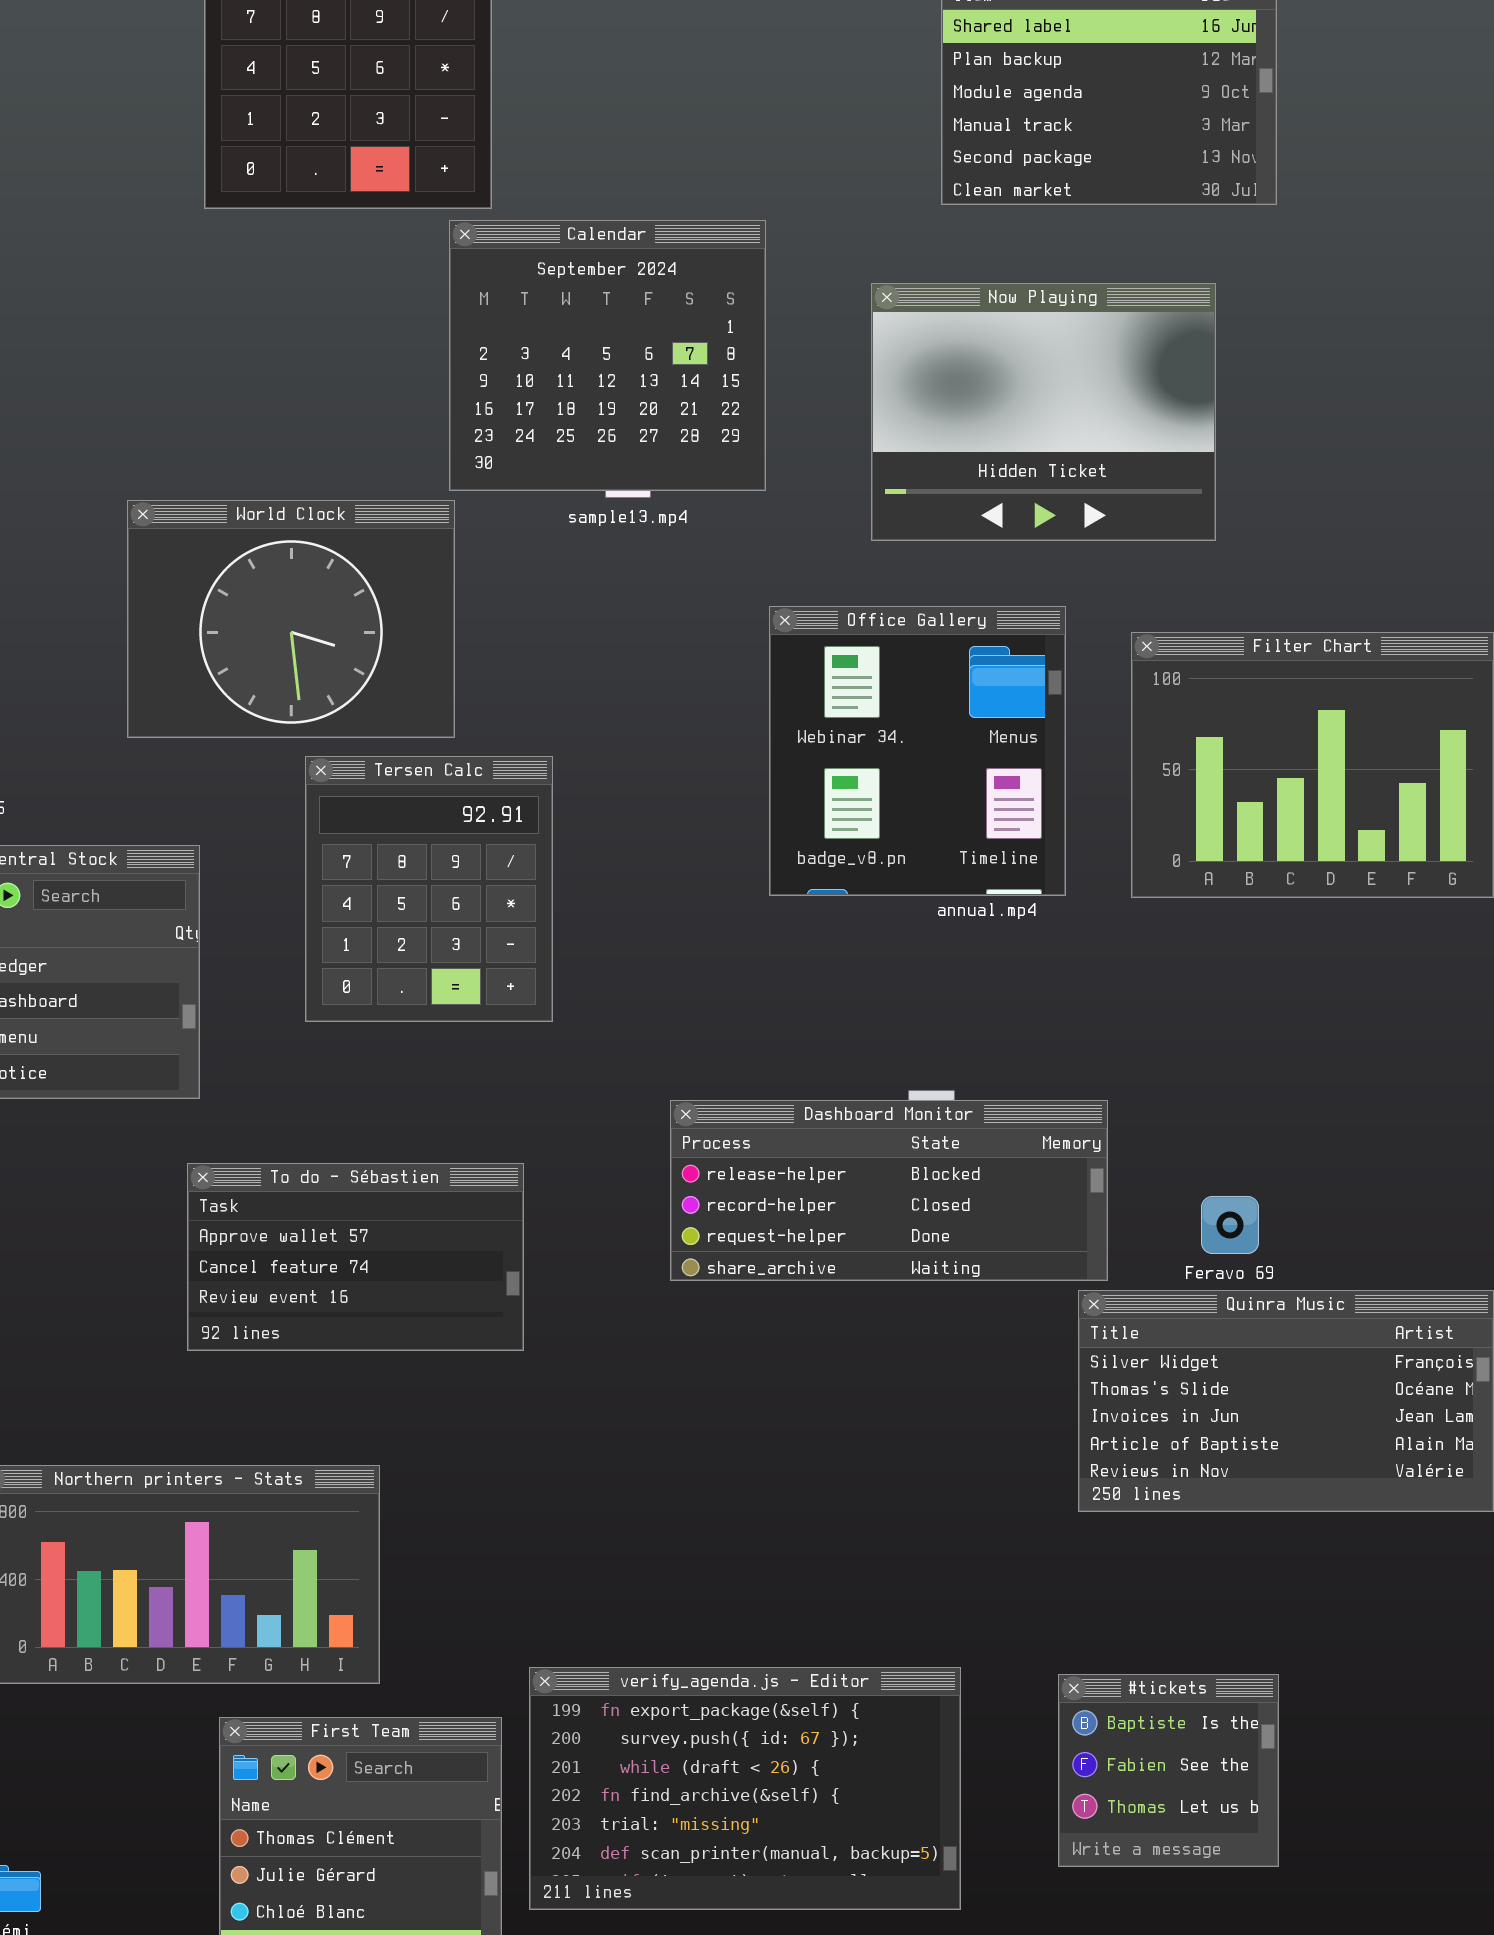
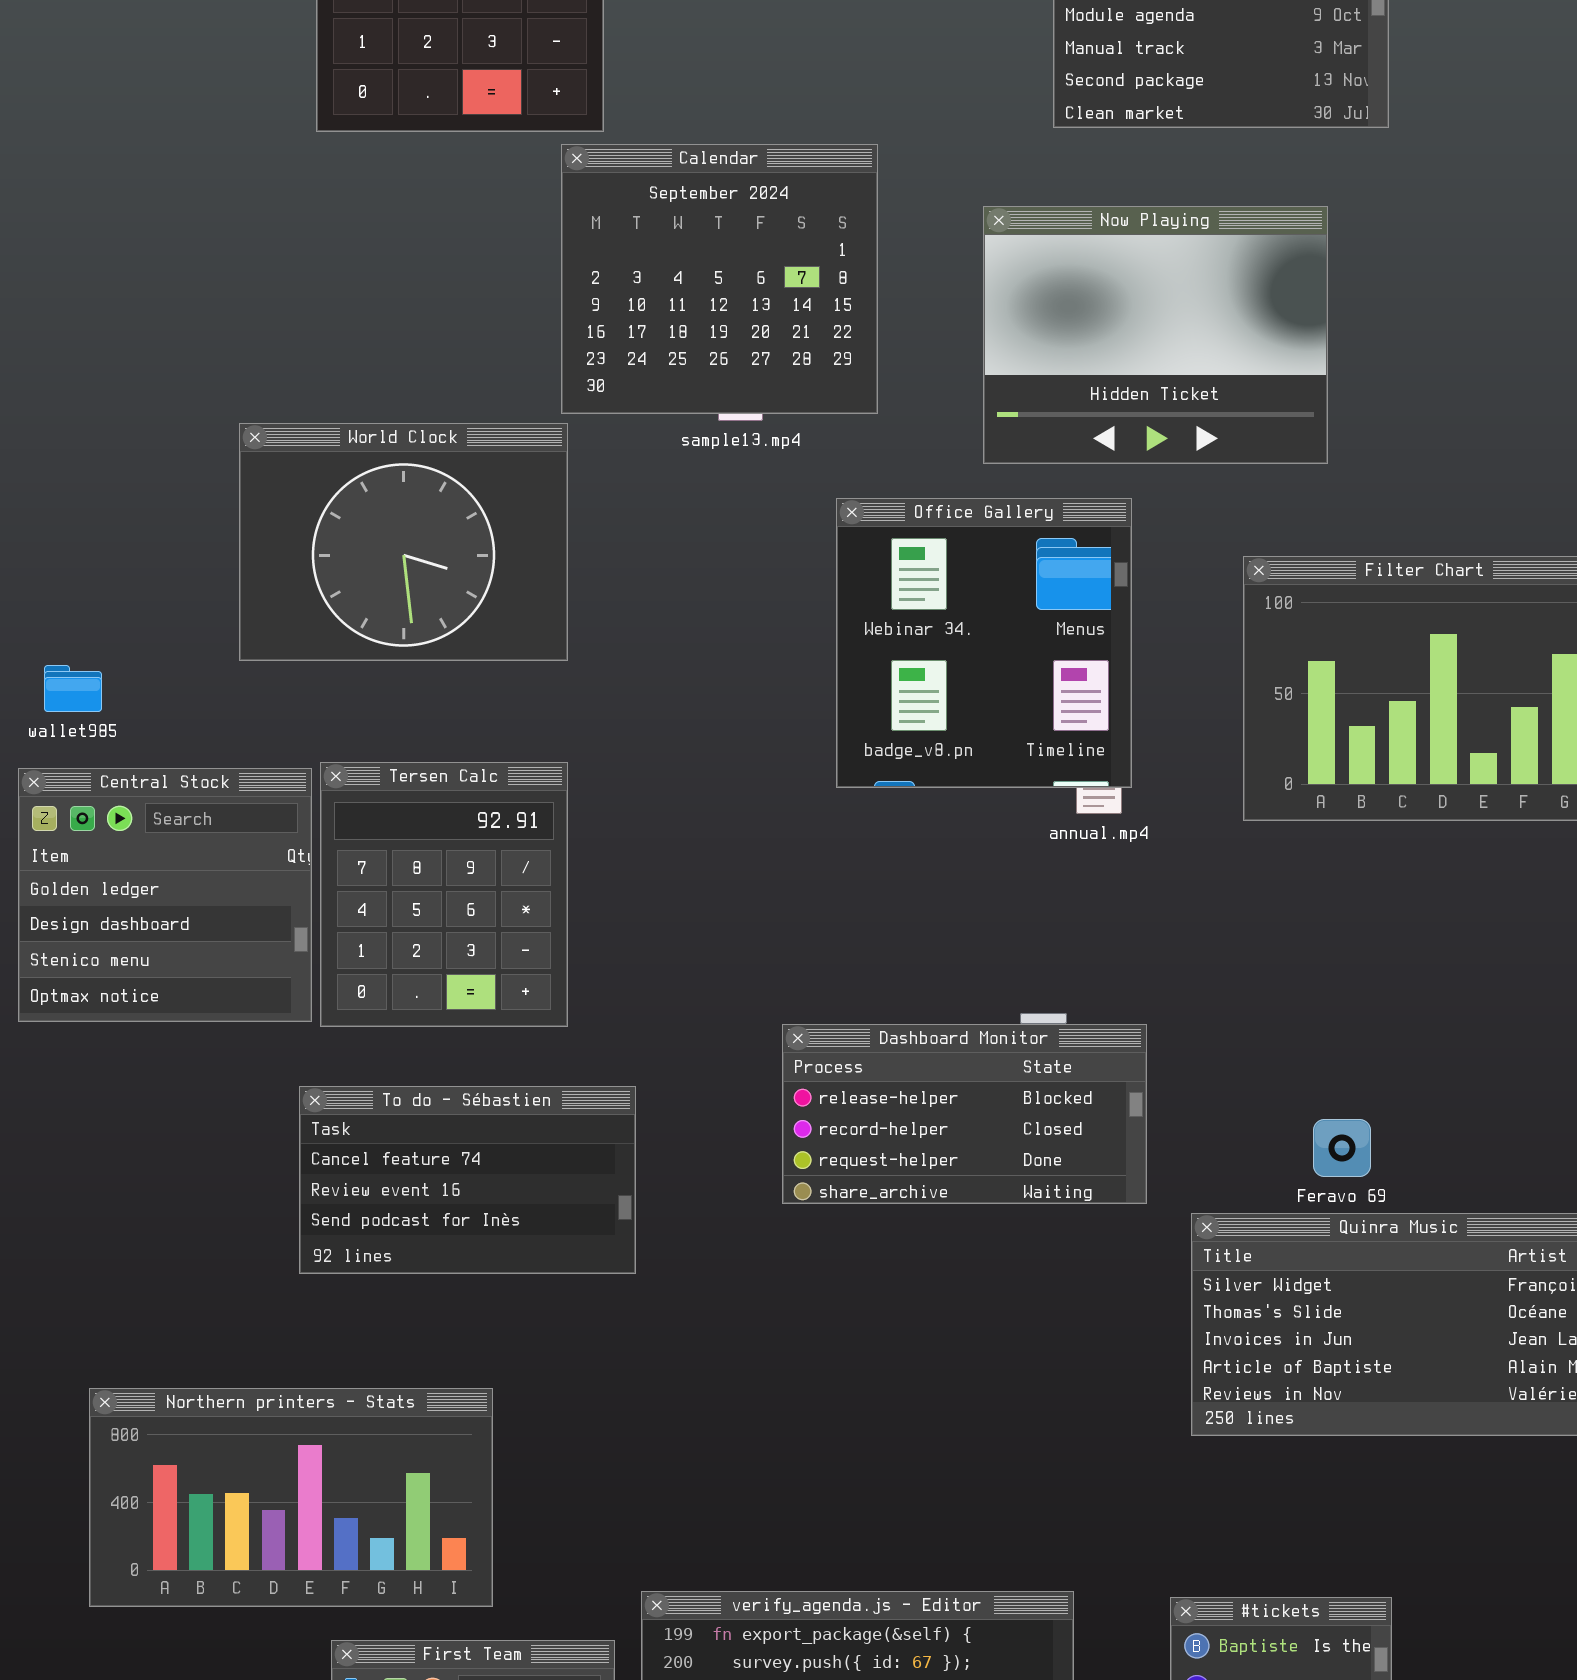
Office Gallery: [769,606,1066,896] -> [836,498,1132,788], moved
Tersen Calc: [305,756,553,1022] -> [320,762,568,1027], moved
Dashboard Monitor: [670,1100,1108,1281] -> [782,1024,1147,1204], resized
To do - Sébastien: [187,1163,524,1351] -> [299,1086,636,1274], scrolled down 1 row

